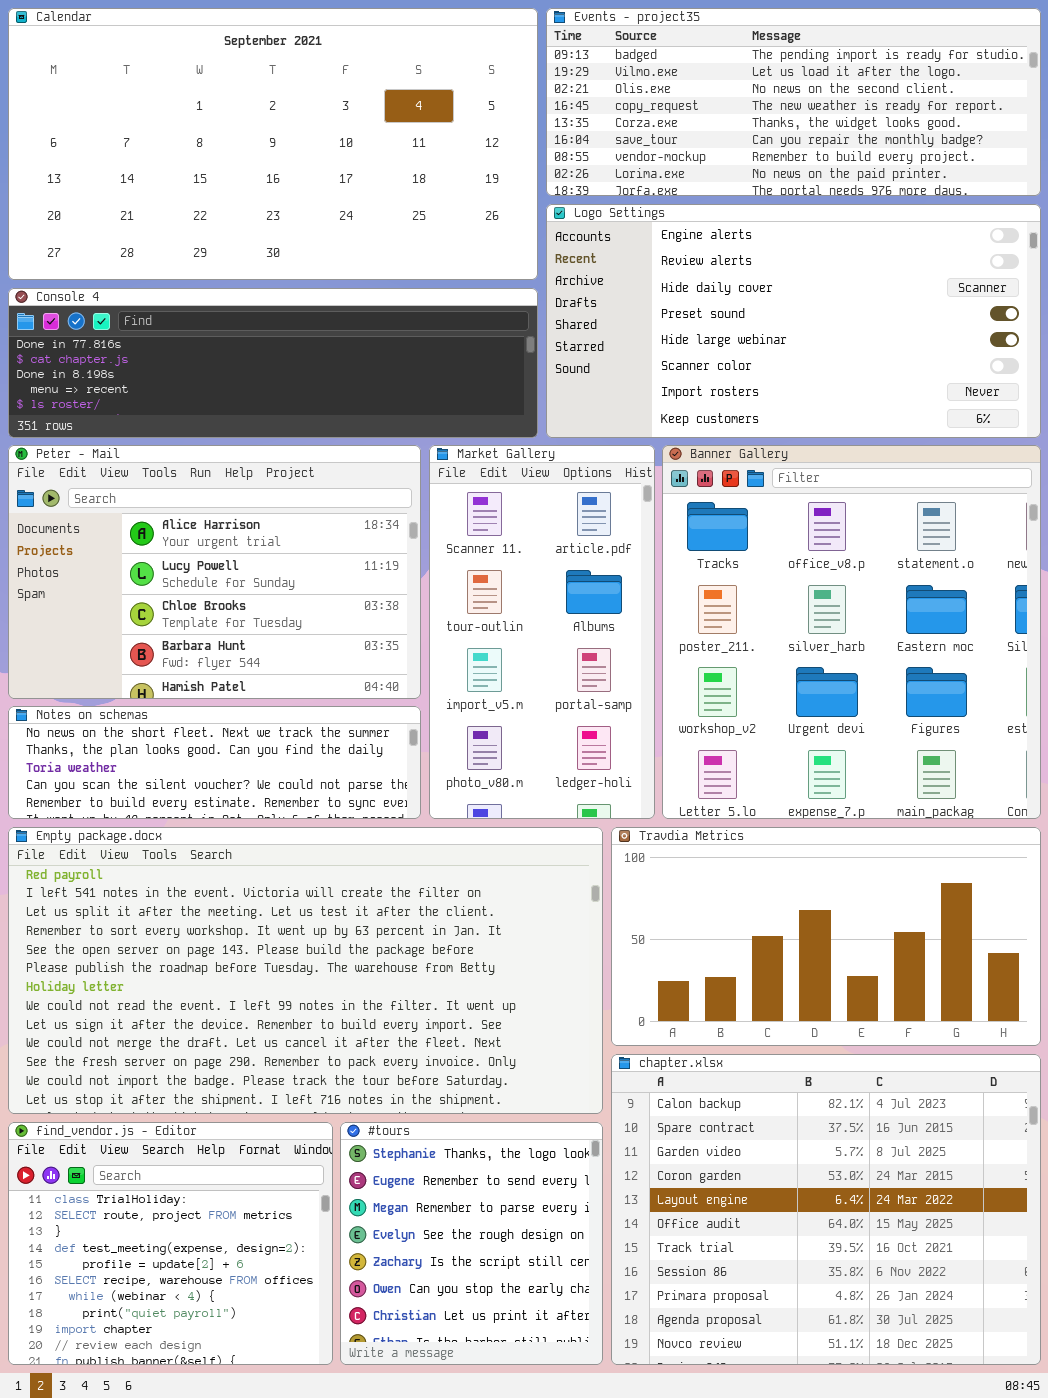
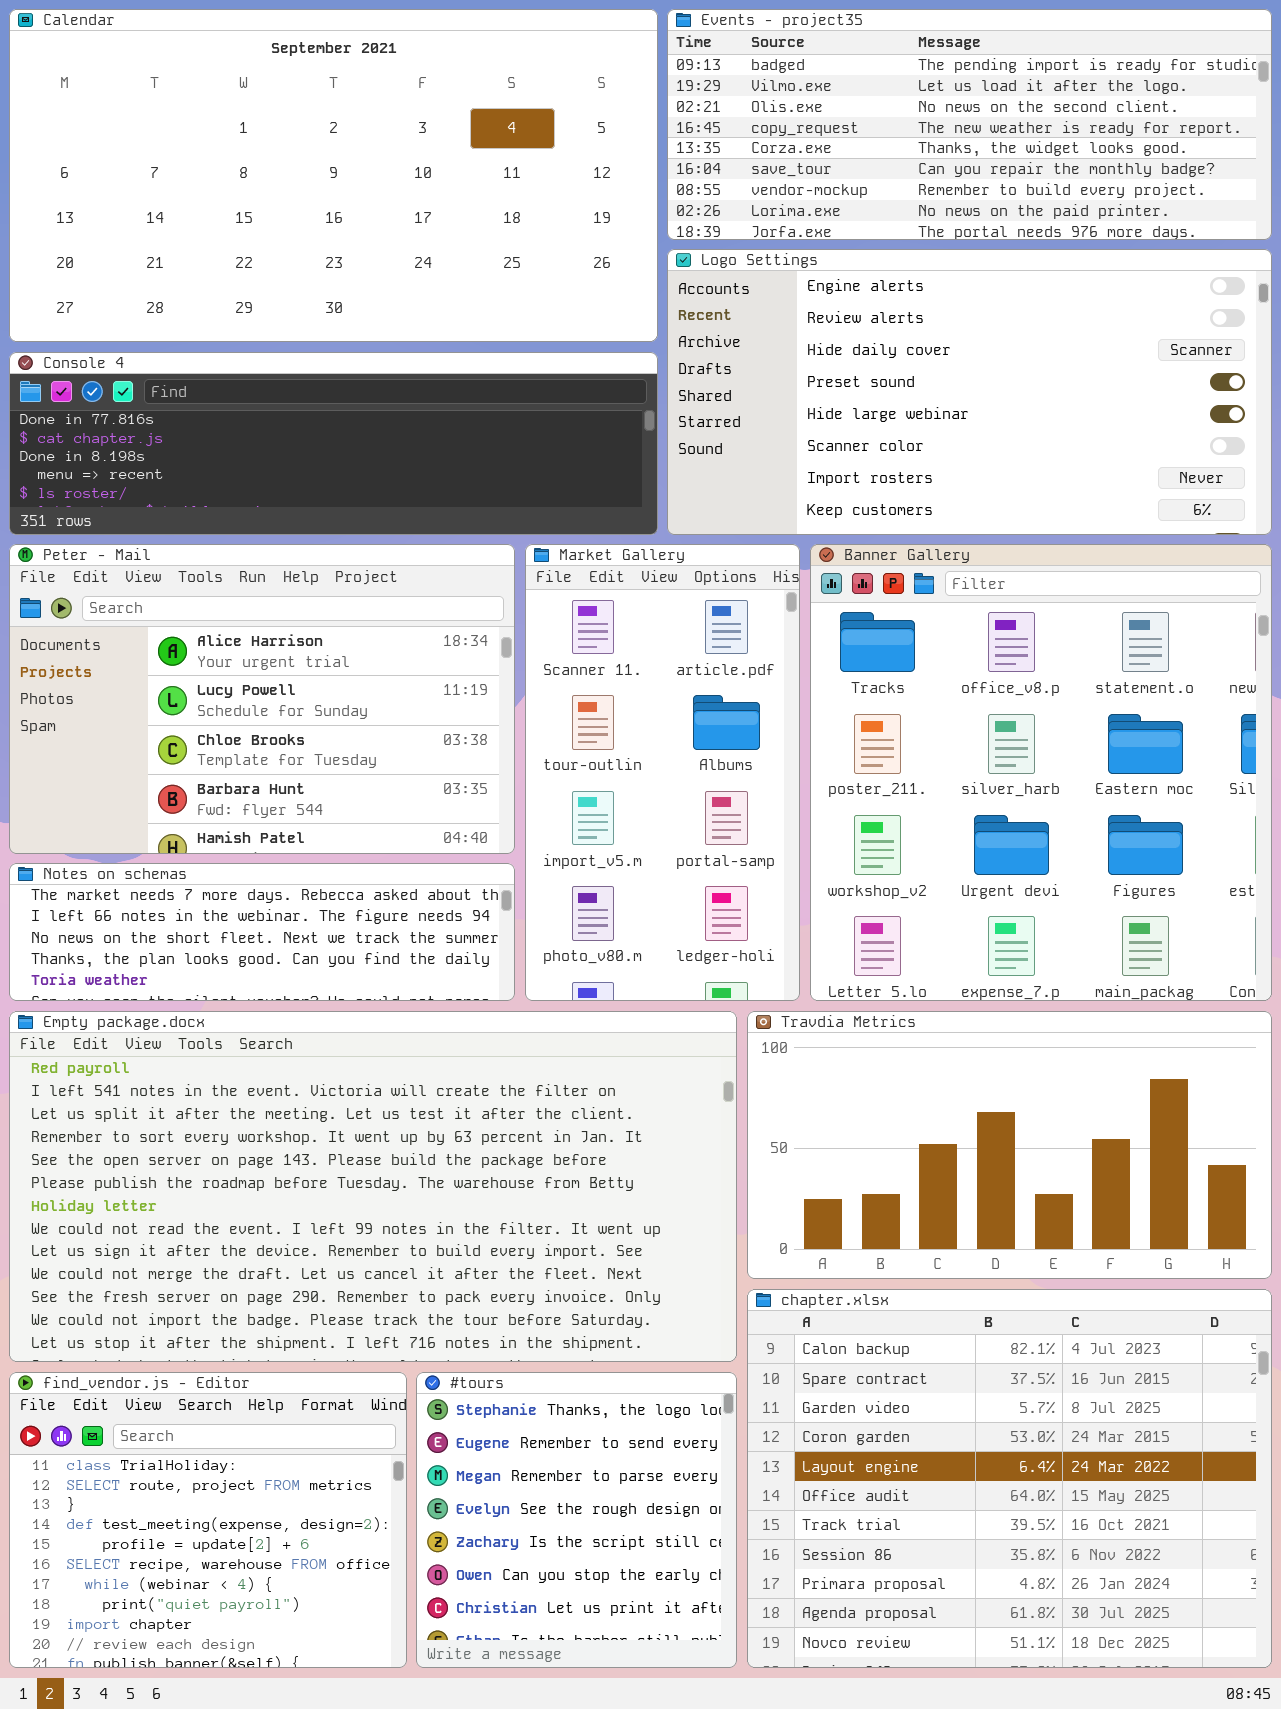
Notes on schemas: [8,706,421,819] -> [9,863,515,1001], scrolled up 2 rows

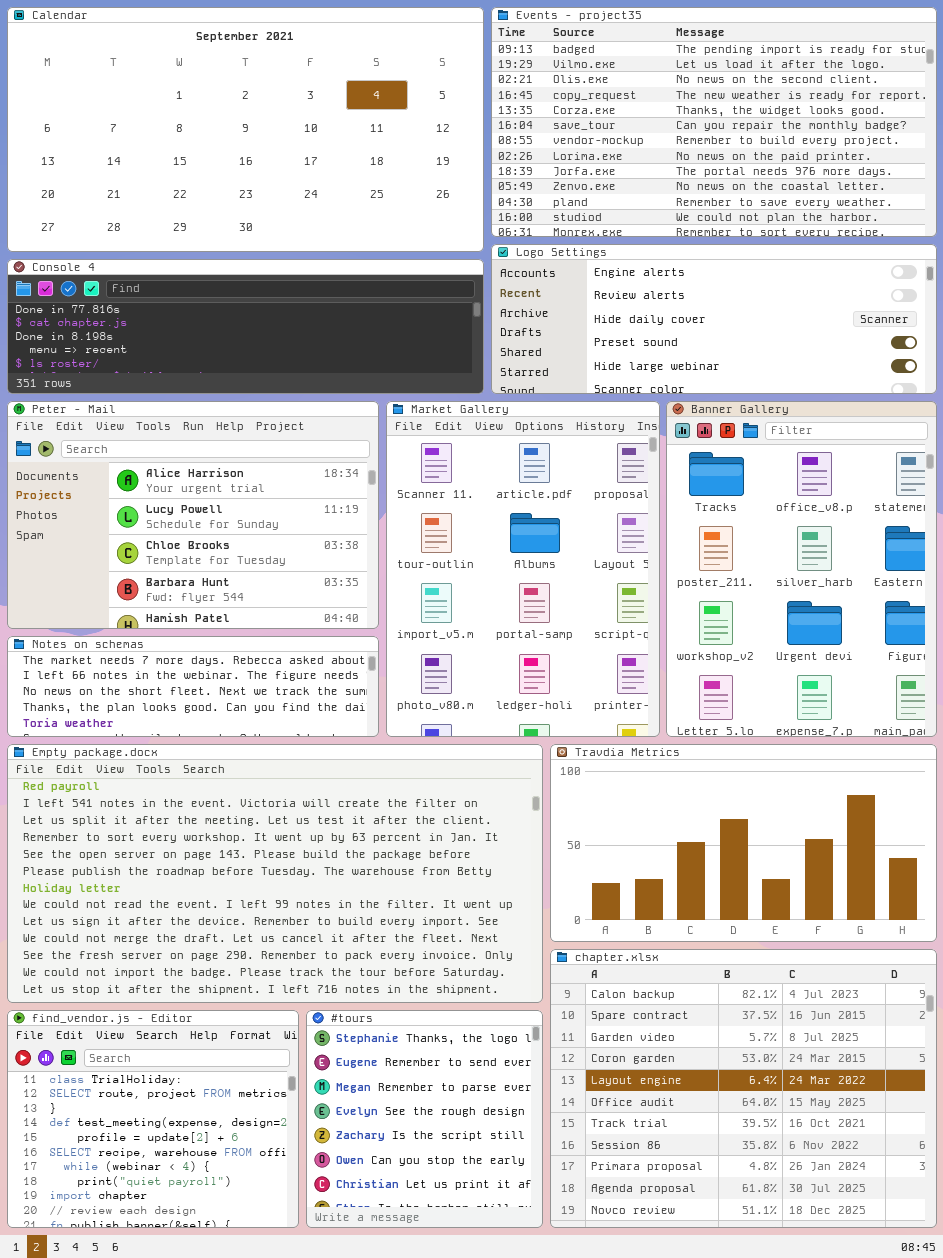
Events - project35: [667,9,1272,240] -> [491,7,937,237], resized
Logo Settings: [667,249,1272,535] -> [491,244,937,394], resized
Market Gallery: [525,544,800,1001] -> [386,401,660,737], resized
Banner Gallery: [810,544,1272,1001] -> [666,401,937,737], resized

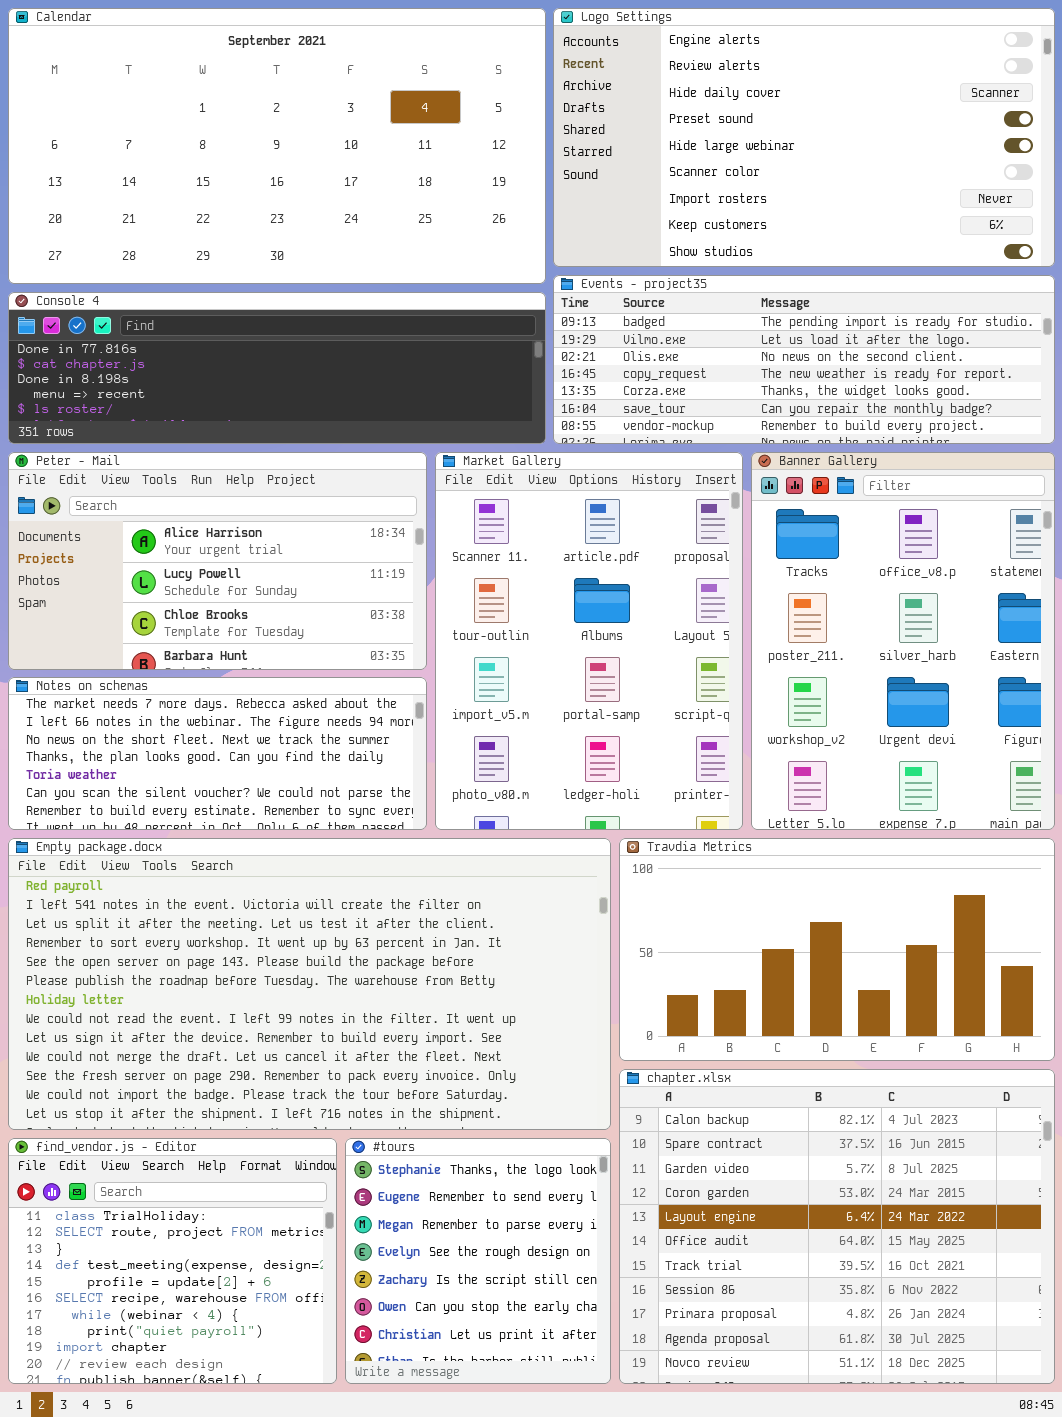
Events - project35: [491,7,937,237] -> [553,275,1055,444], moved, resized
Logo Settings: [491,244,937,394] -> [553,8,1055,267], moved, resized
Peter - Mail: [7,401,379,629] -> [8,452,427,670], resized
Notes on schemas: [7,636,379,737] -> [8,677,427,830], resized

